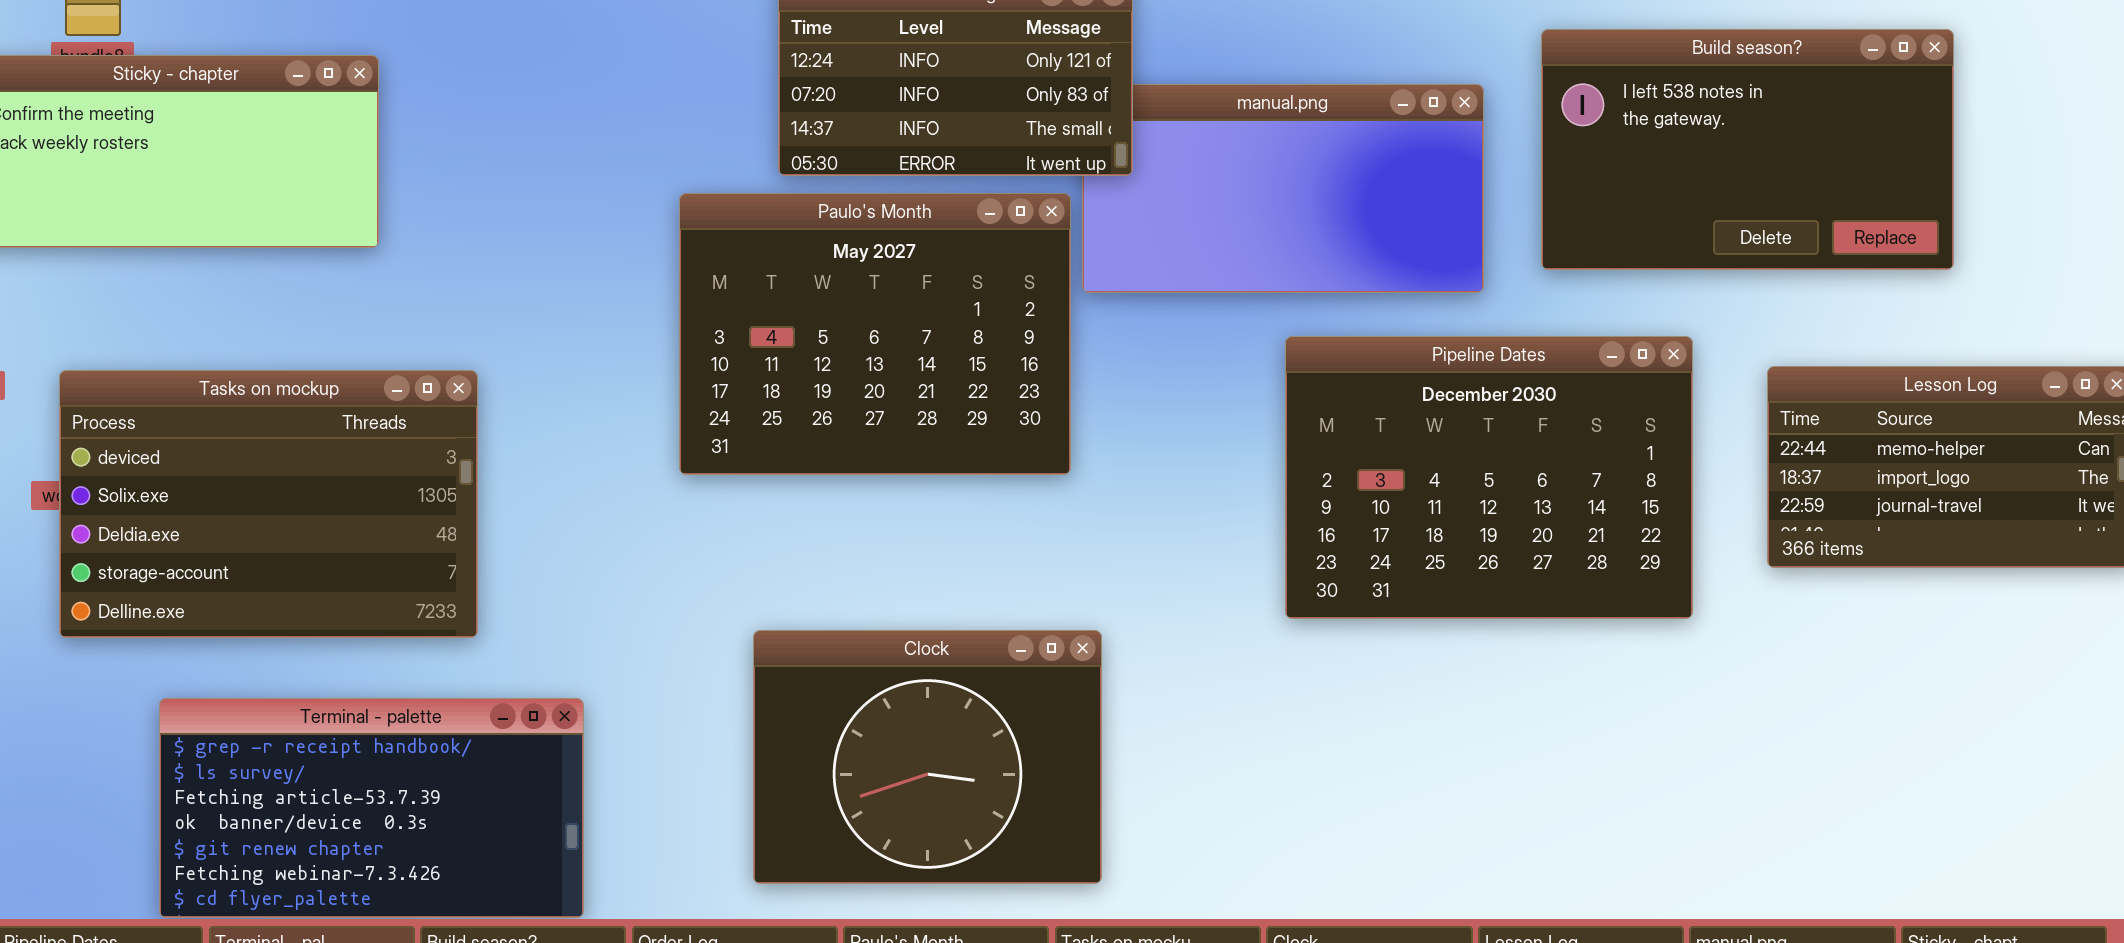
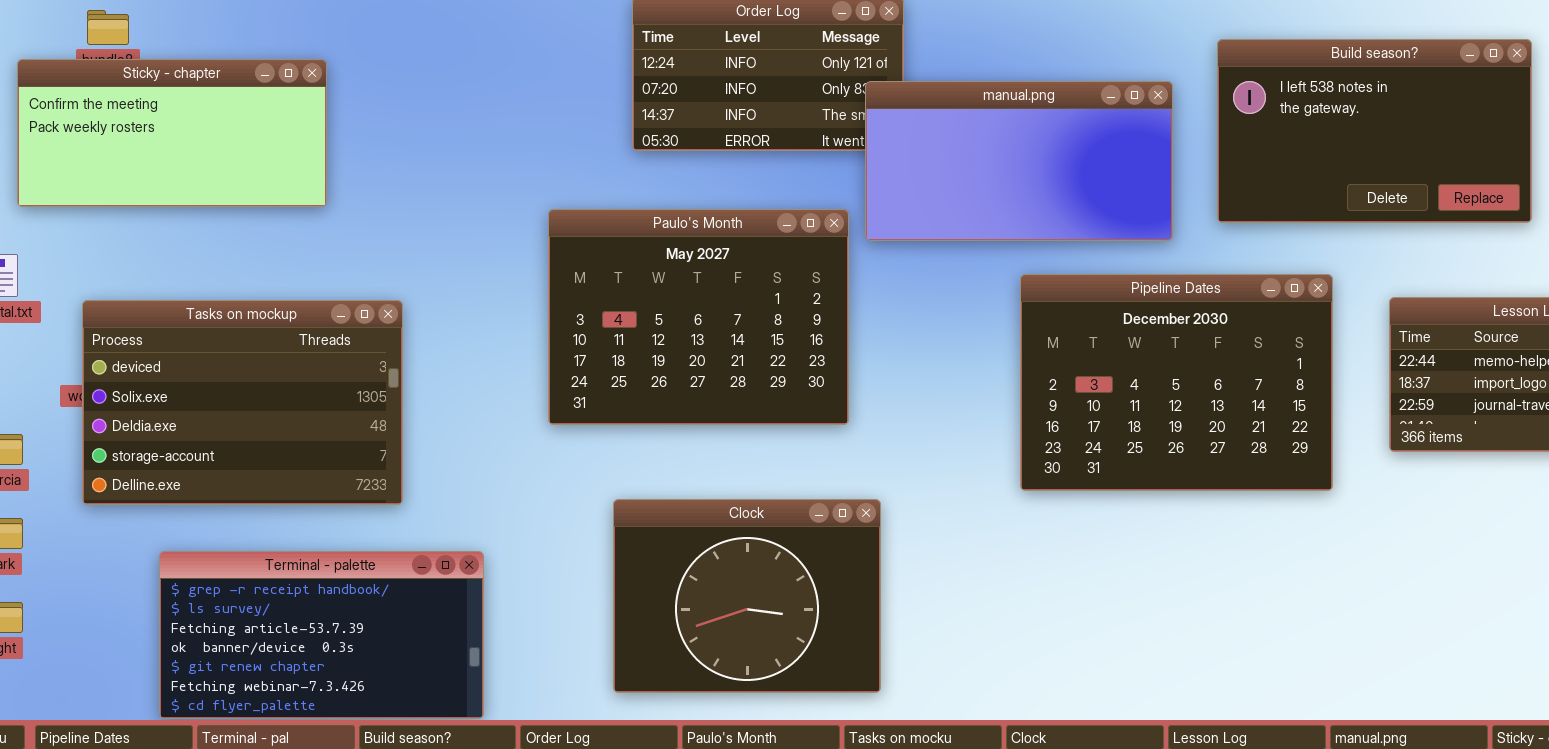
manual.png: [1082,84,1484,293] -> [865,81,1173,241], raised
Paulo's Month: [679,193,1071,475] -> [548,209,849,425], moved

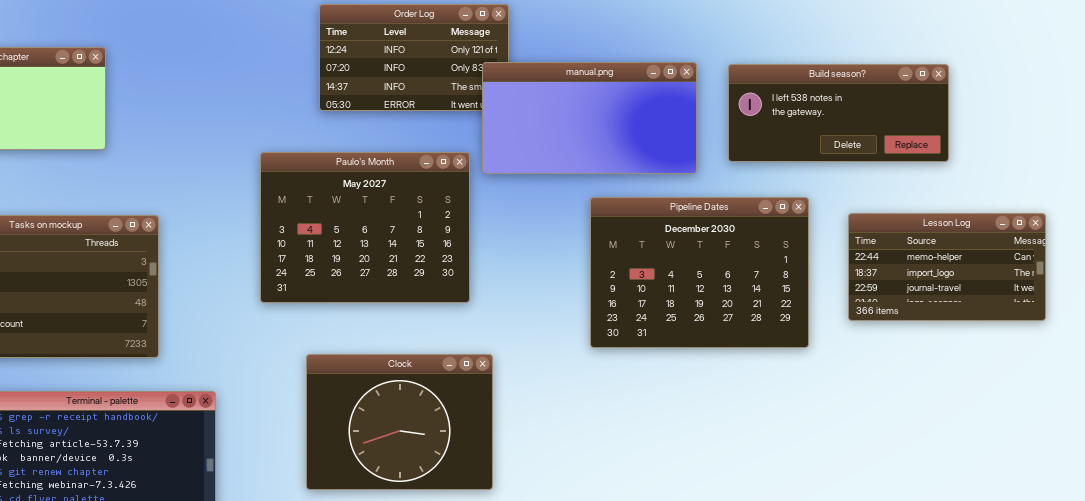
Build season?: [1217,39,1532,223] -> [728,64,949,162], resized

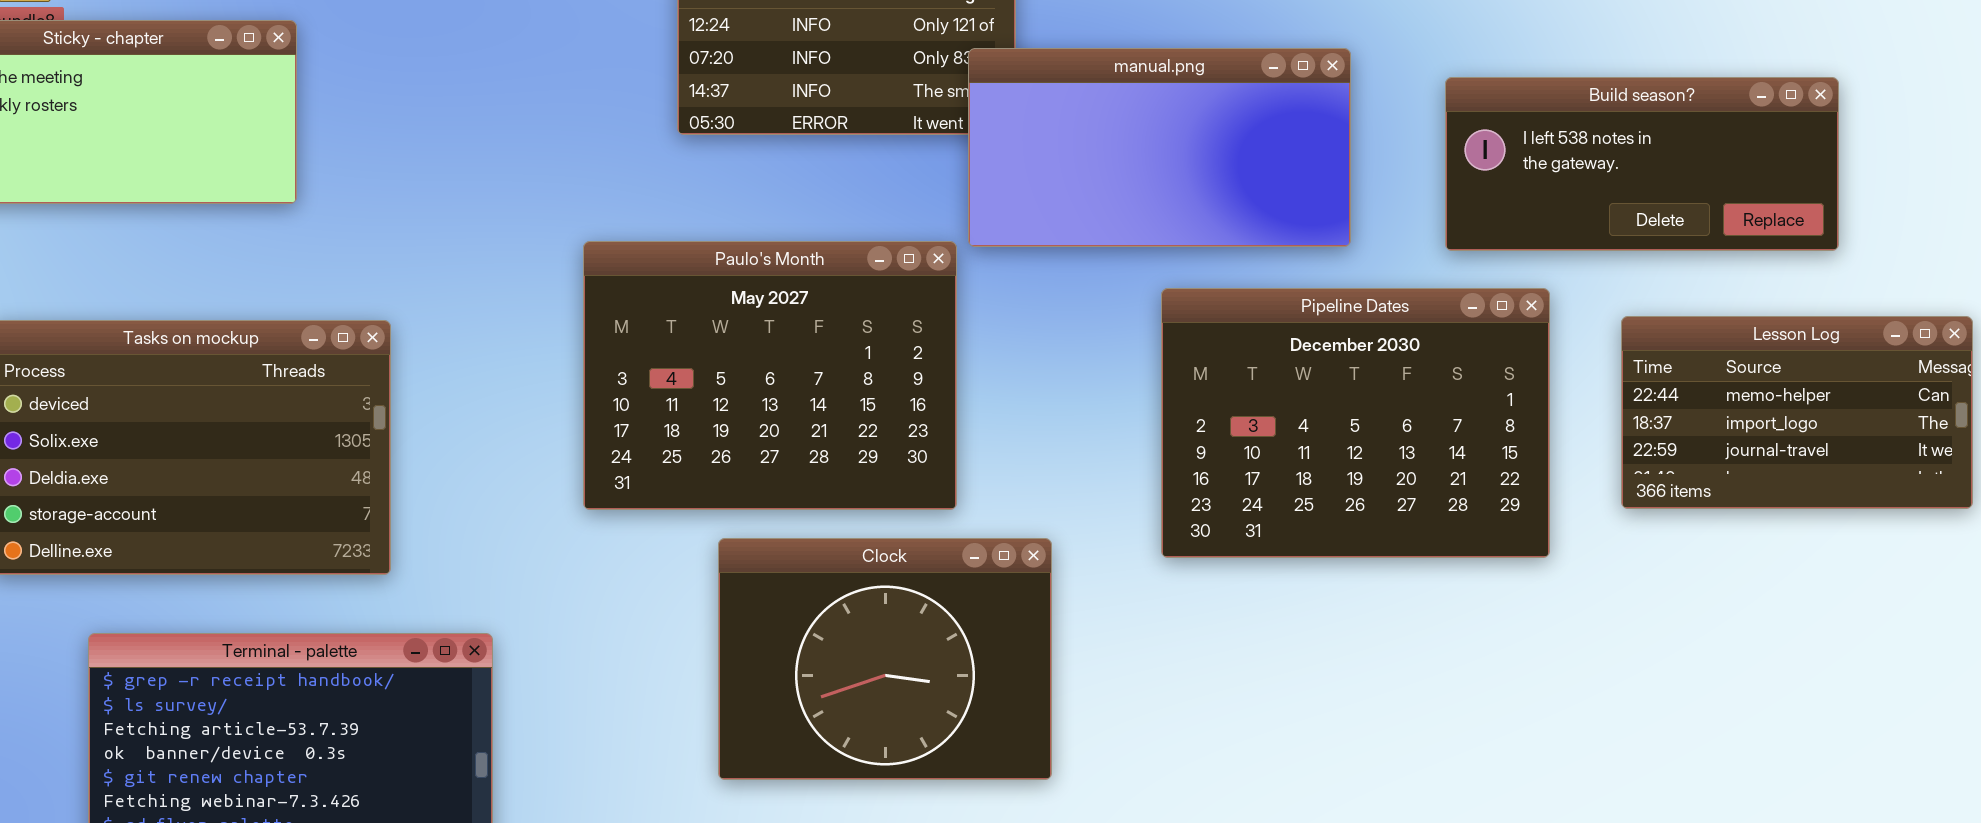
Build season?: [728,64,949,162] -> [1445,77,1839,251], moved
Paulo's Month: [260,152,470,303] -> [583,241,957,510], moved
Clock: [306,354,493,490] -> [718,538,1052,780], moved

